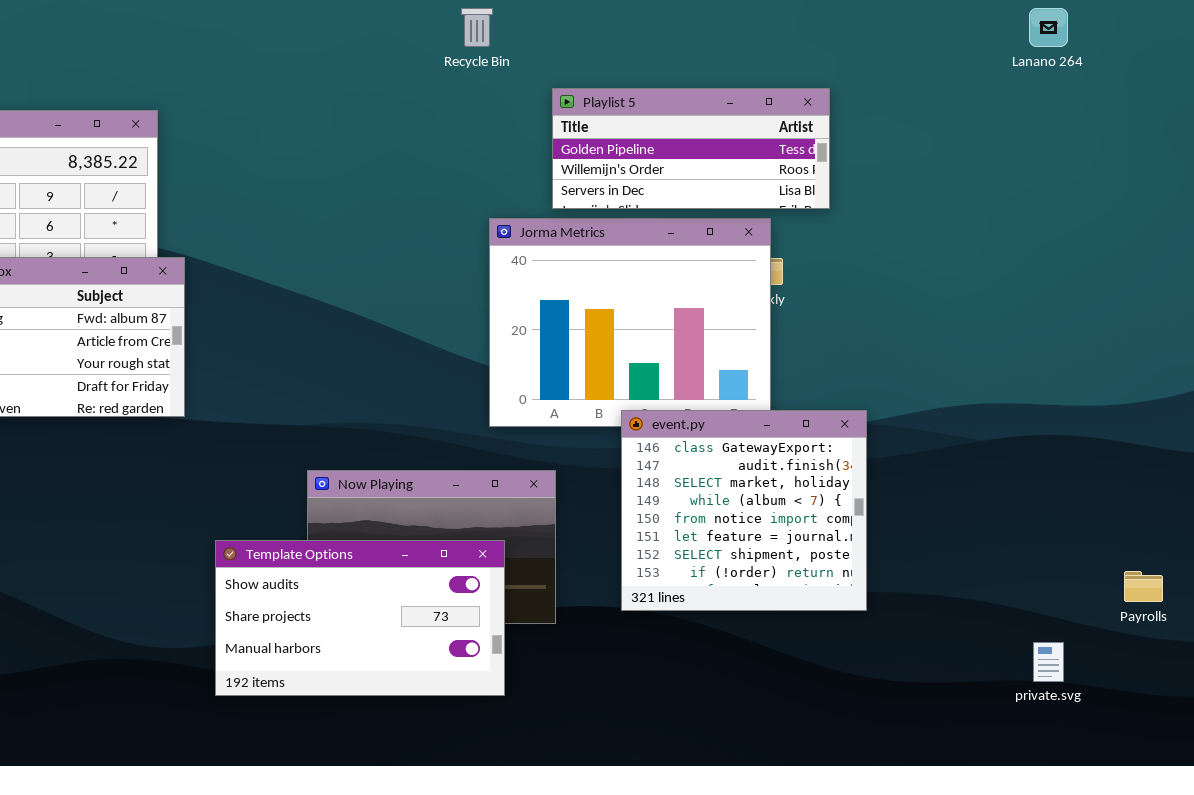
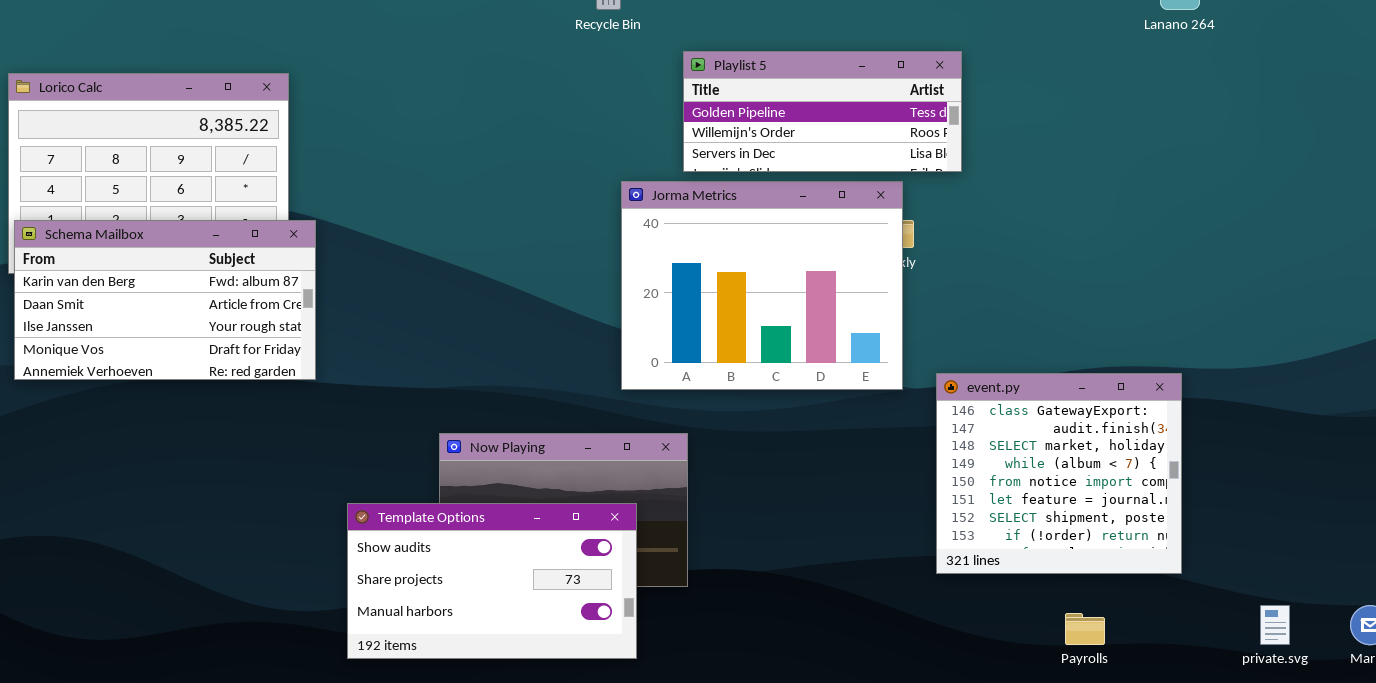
event.py: [621,410,867,611] -> [936,373,1182,574], moved
Payrolls: [1124,571,1163,602] -> [1065,613,1105,645], moved
private.svg: [1033,642,1064,682] -> [1260,605,1290,645], moved

